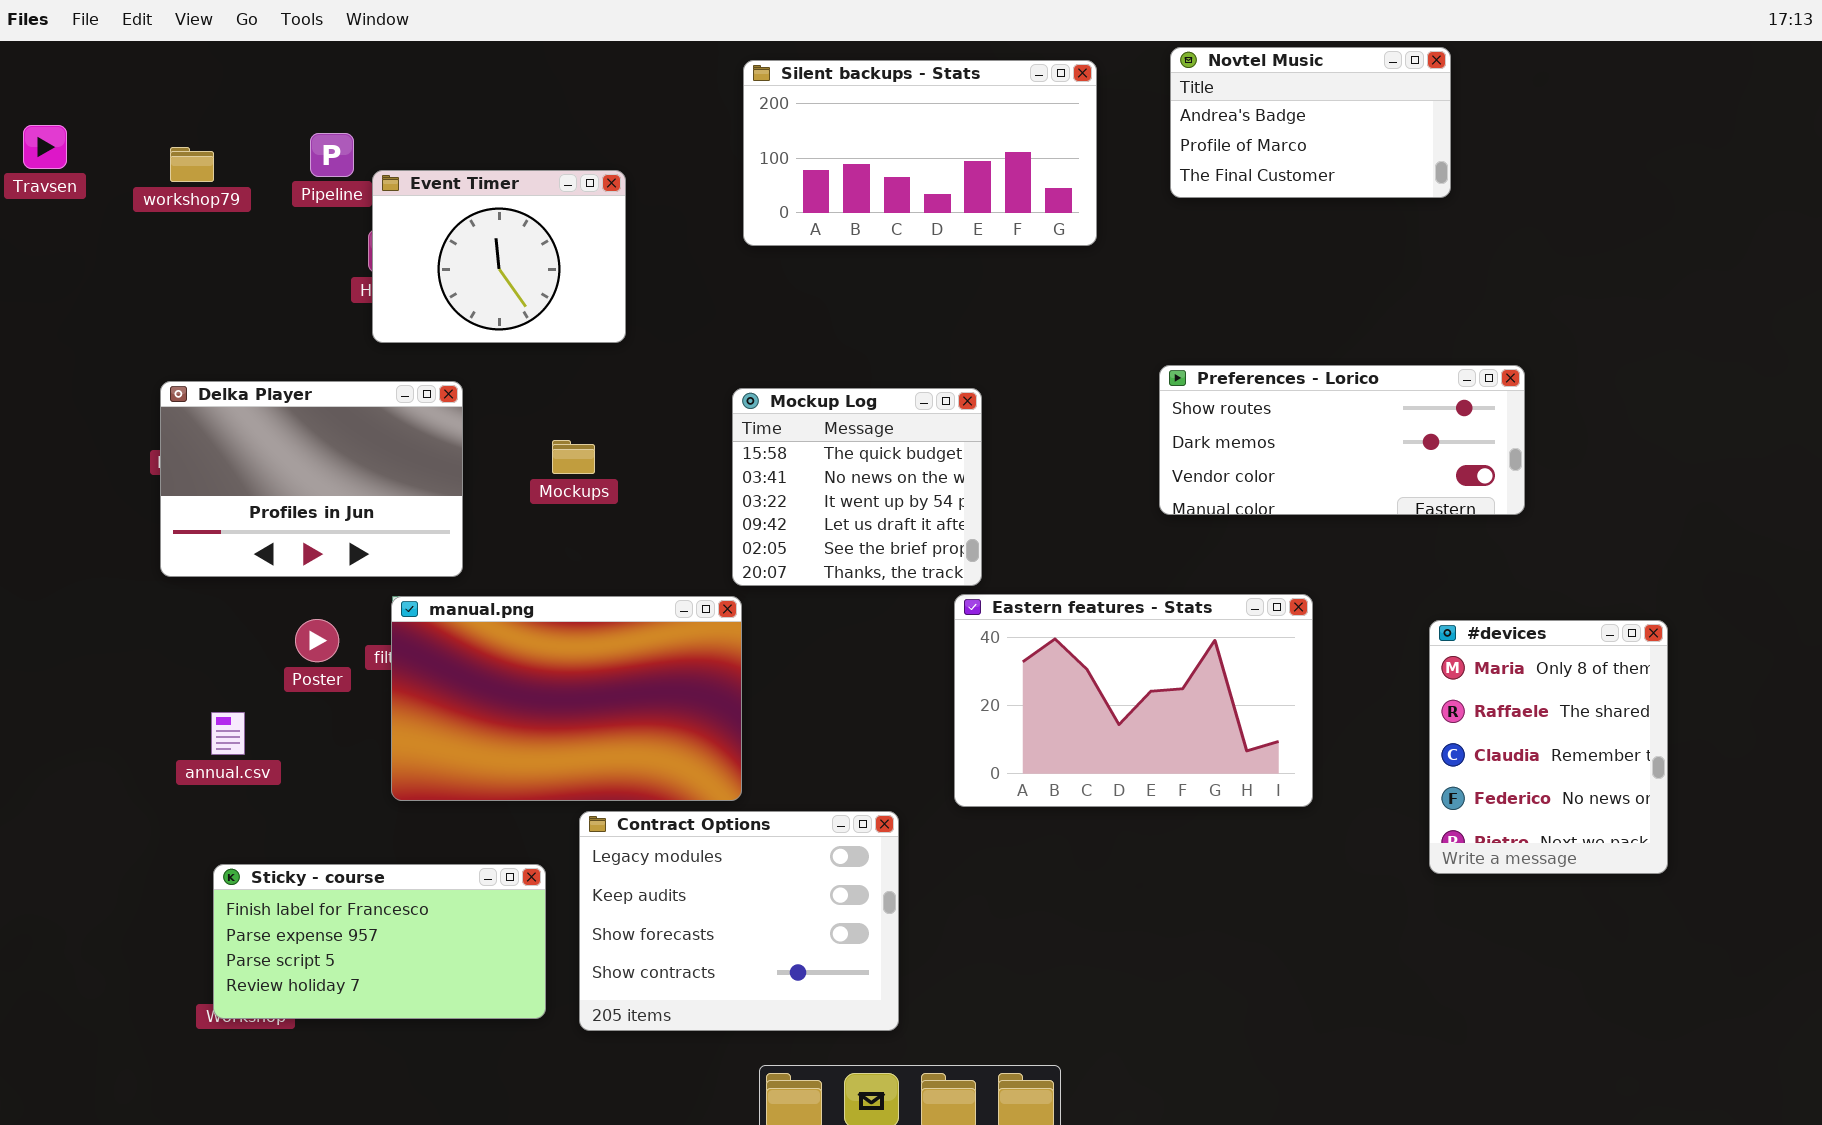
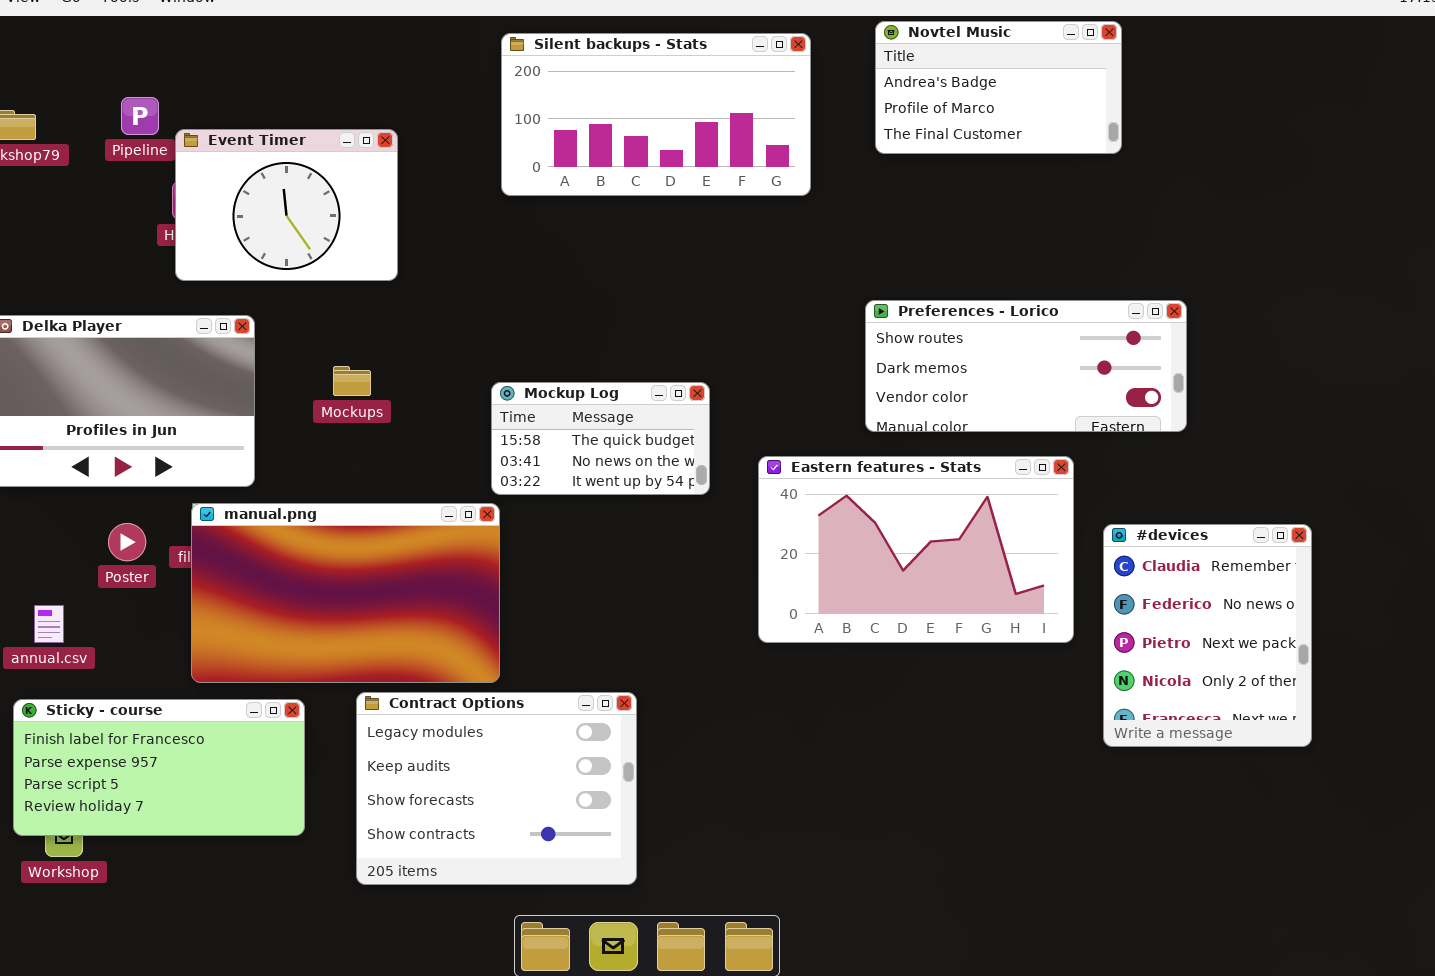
Mockup Log: [732,388,982,586] -> [491,382,710,495], resized
Eastern features - Stats: [954,594,1313,807] -> [758,456,1074,643], moved
#devices: [1429,620,1668,874] -> [1103,524,1312,747], scrolled down 2 rows
Sticky - course: [213,864,546,1019] -> [13,699,305,836], moved

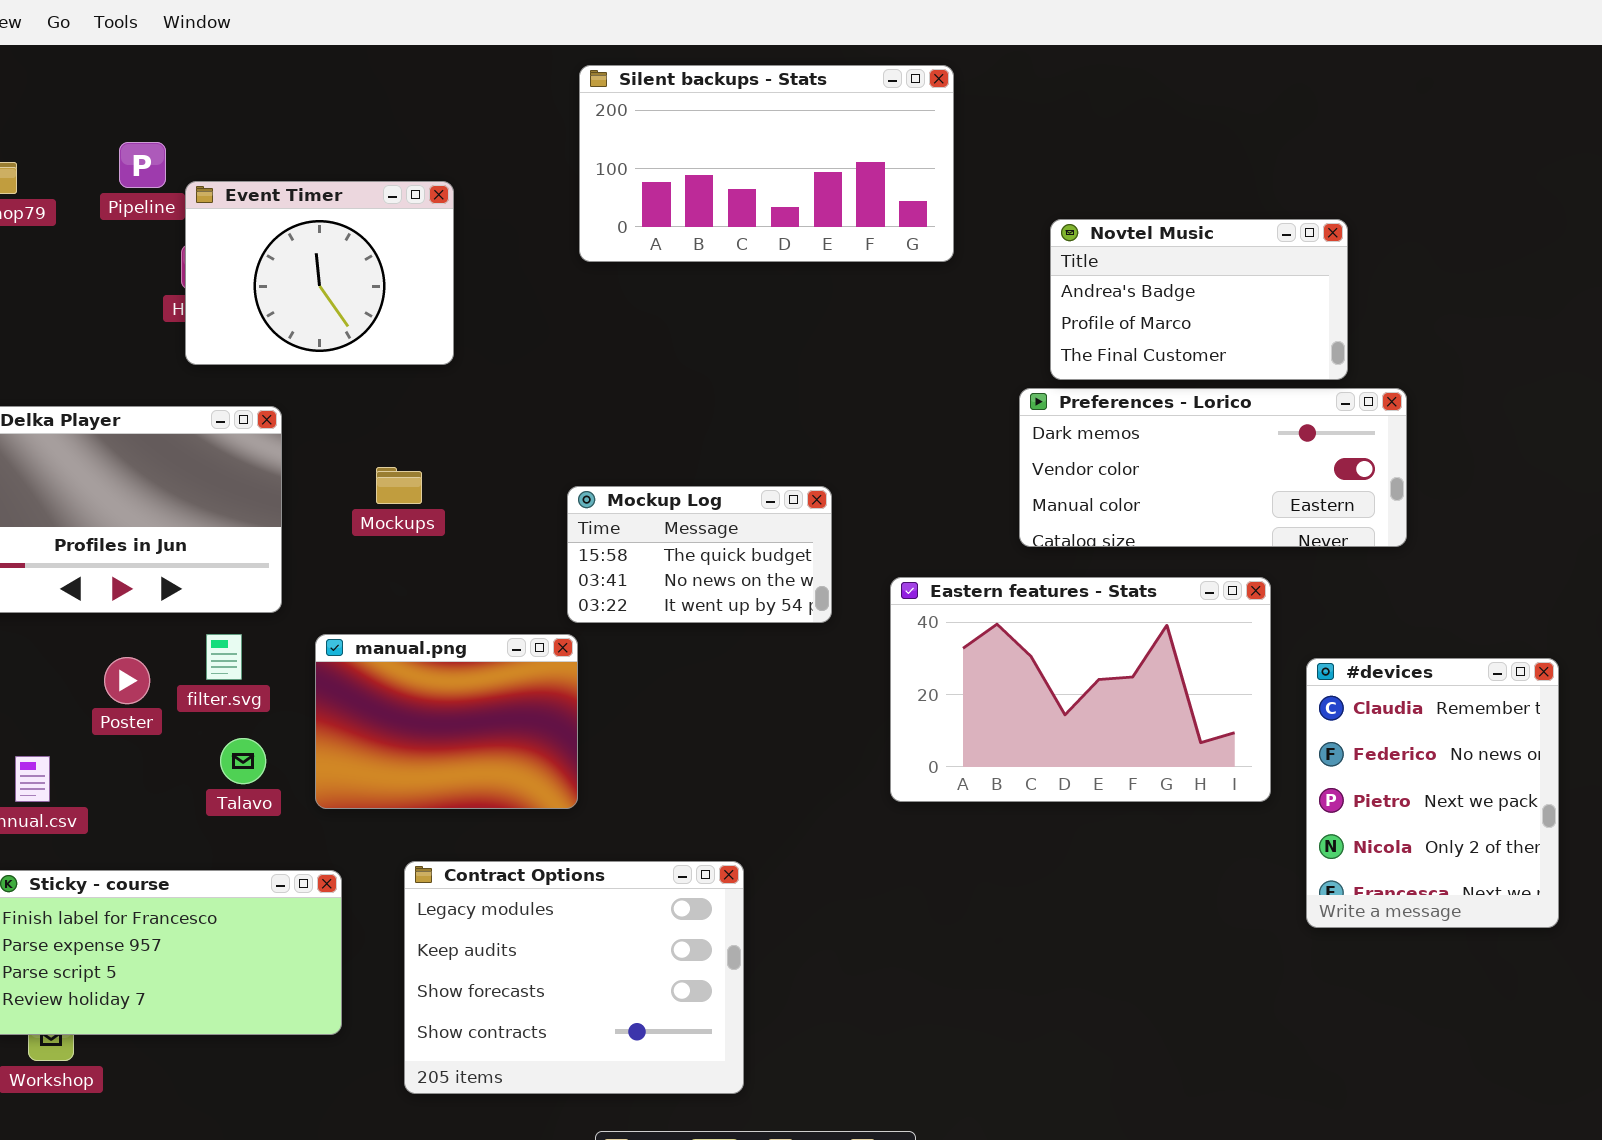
Novtel Music: [875,21,1122,154] -> [1050,219,1348,380], moved
Preferences - Lorico: [865,300,1187,432] -> [1019,388,1407,547], scrolled down 1 row
manual.png: [191,503,500,683] -> [315,634,578,809], resized

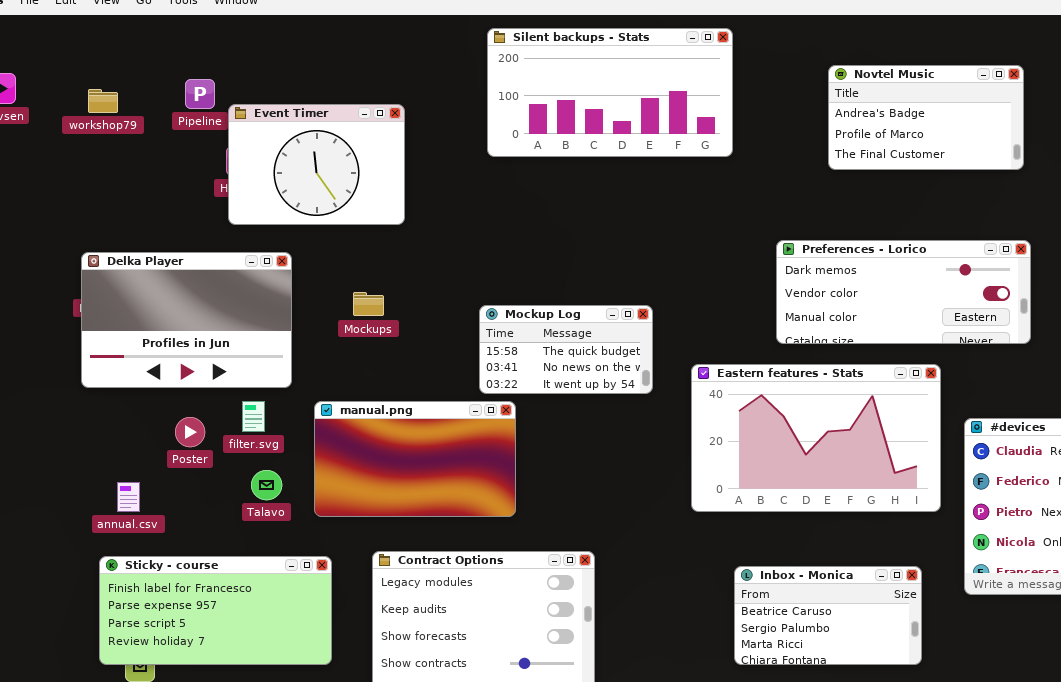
Novtel Music: [1050,219,1348,380] -> [828,65,1024,170], moved
manual.png: [315,634,578,809] -> [314,401,516,517], resized
Inbox - Monica: none -> [734,566,922,665], opened

